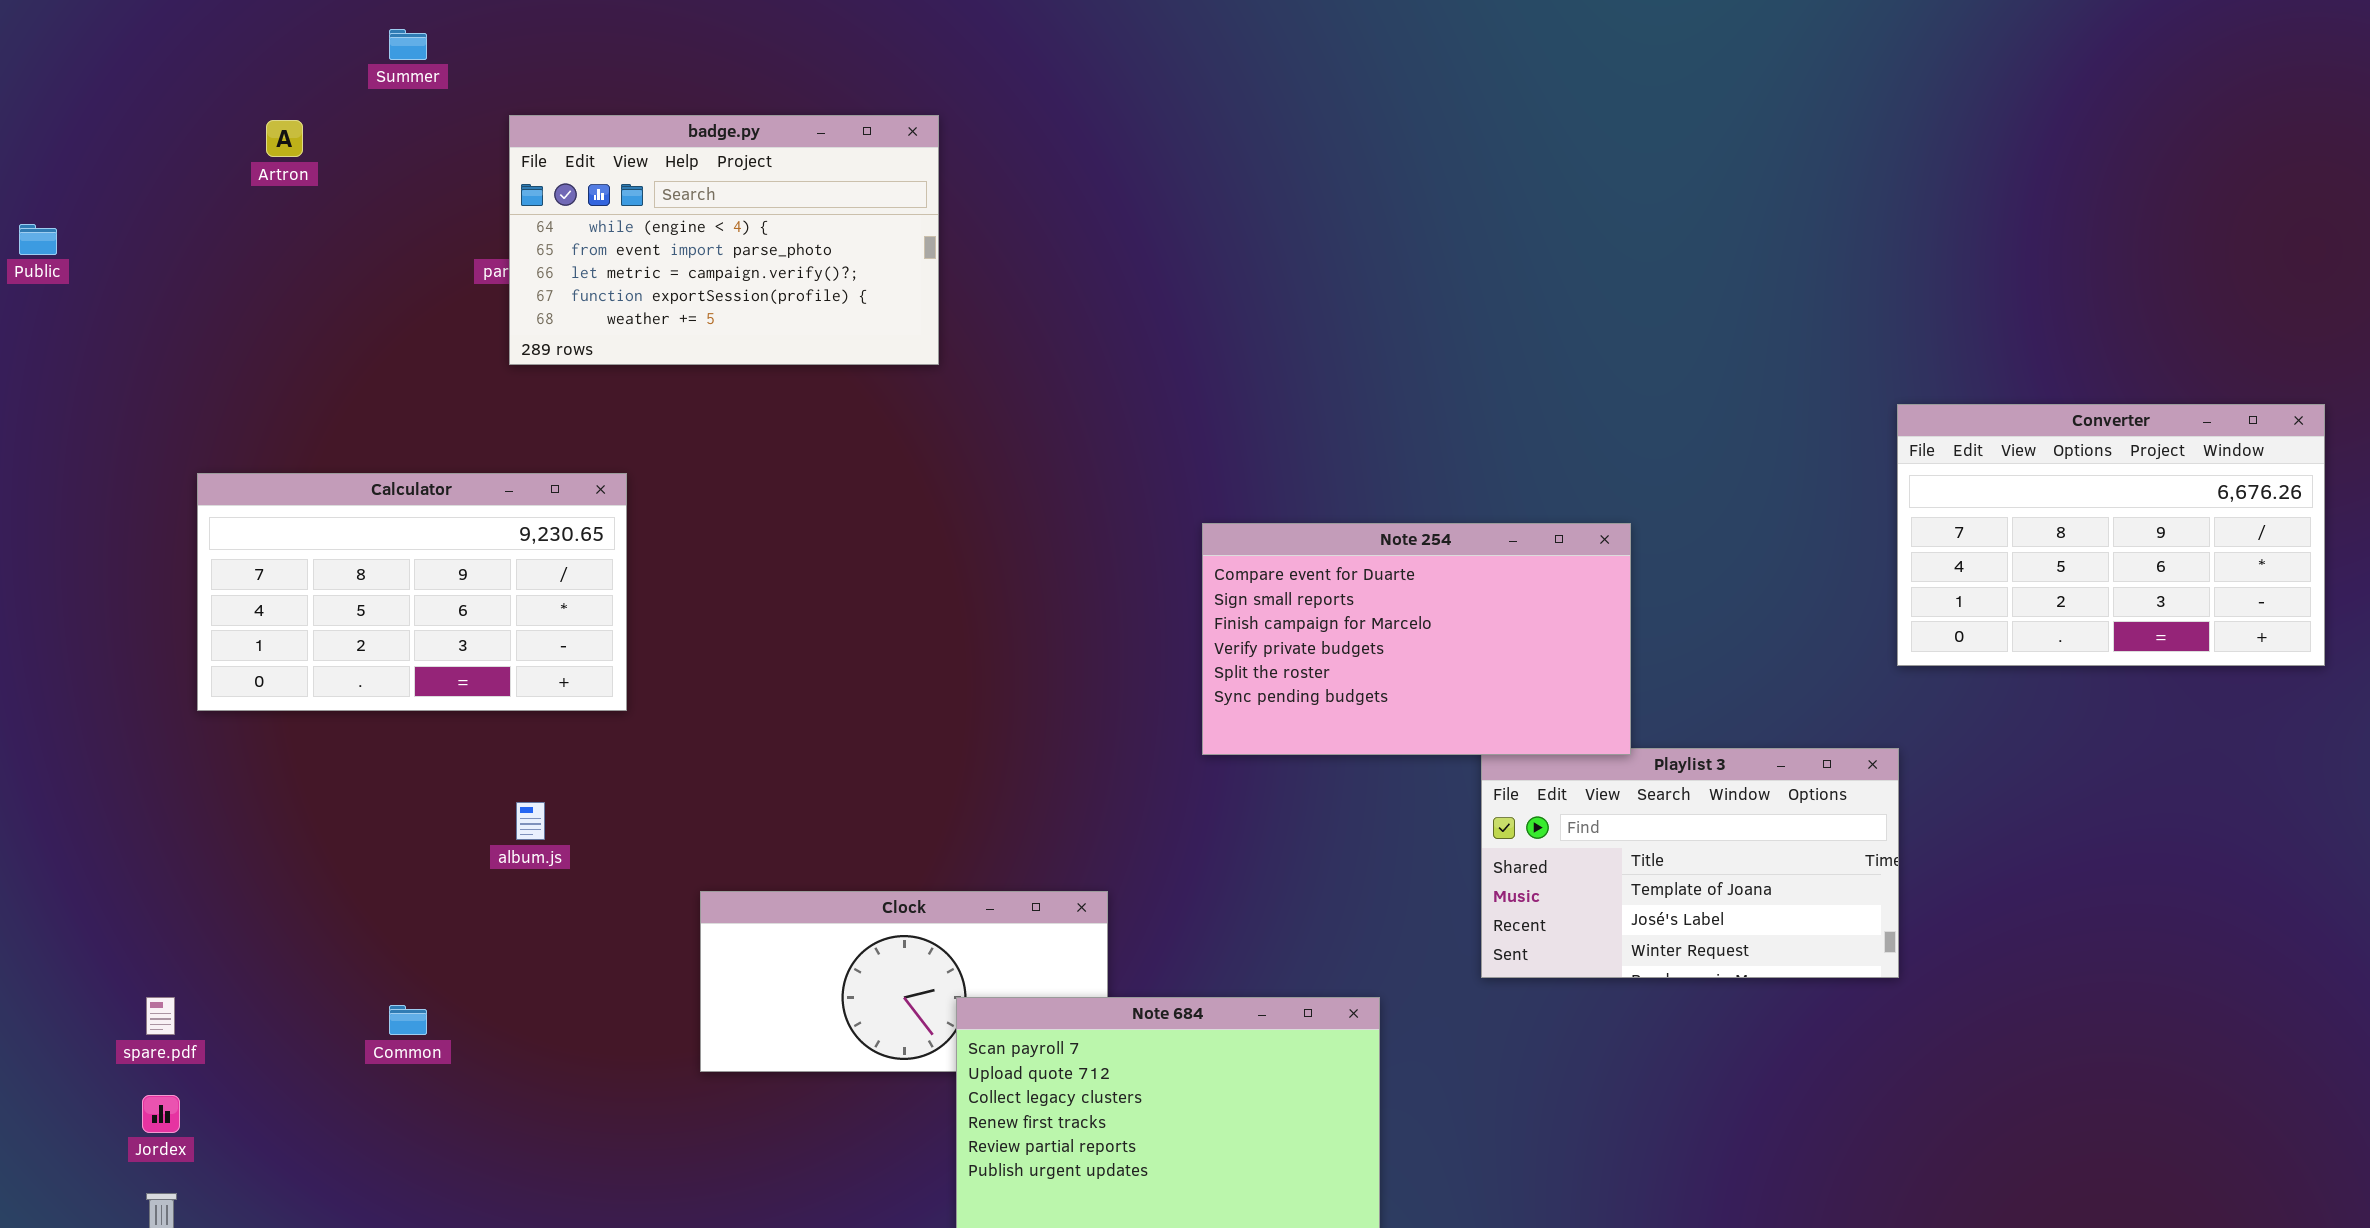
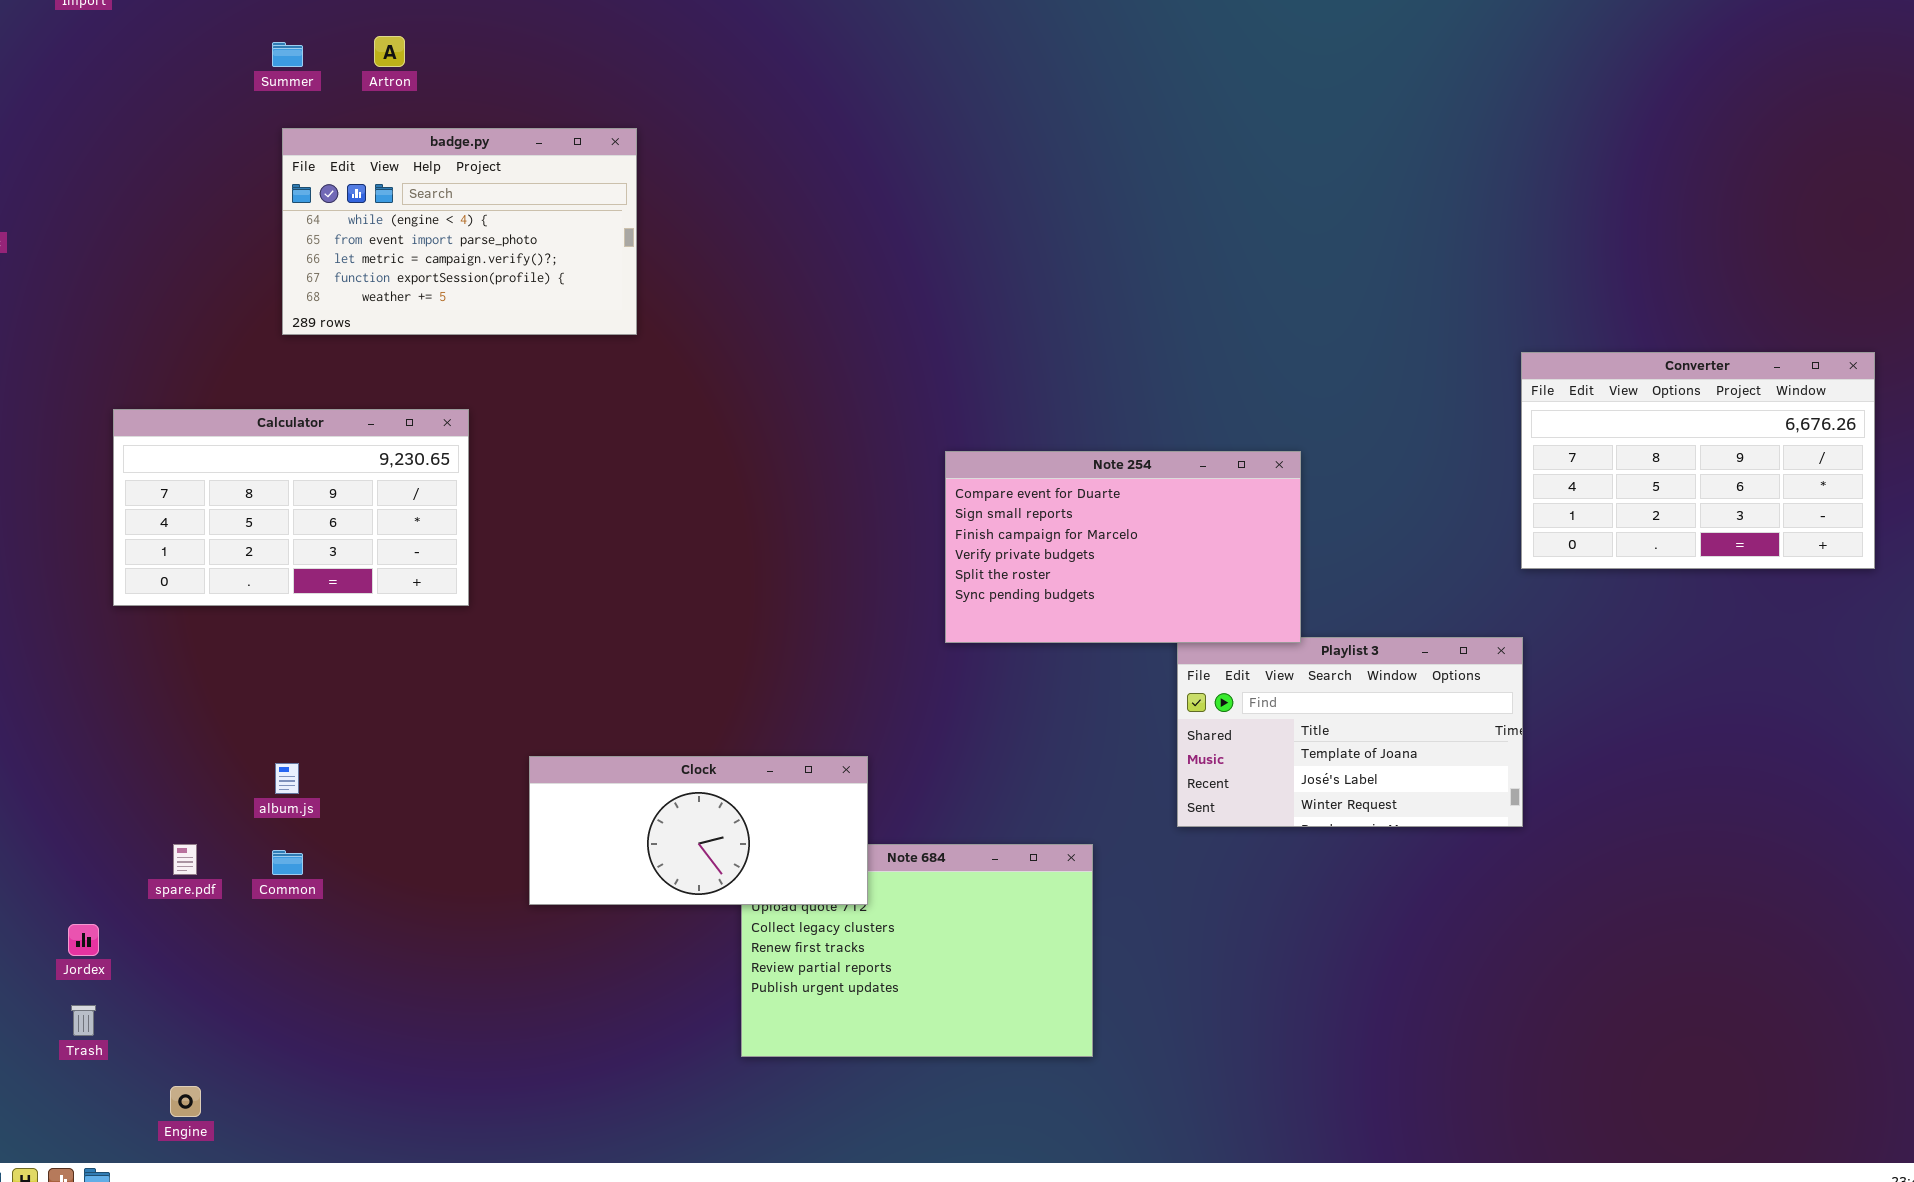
badge.py: [509,115,939,365] -> [282,128,637,335], moved
Artron: [266,120,303,157] -> [374,36,405,67], moved
album.js: [516,802,545,840] -> [275,763,299,794], moved
Clock: [700,891,1108,1072] -> [529,756,868,905], raised
spare.pdf: [146,997,175,1035] -> [173,844,197,875], moved

